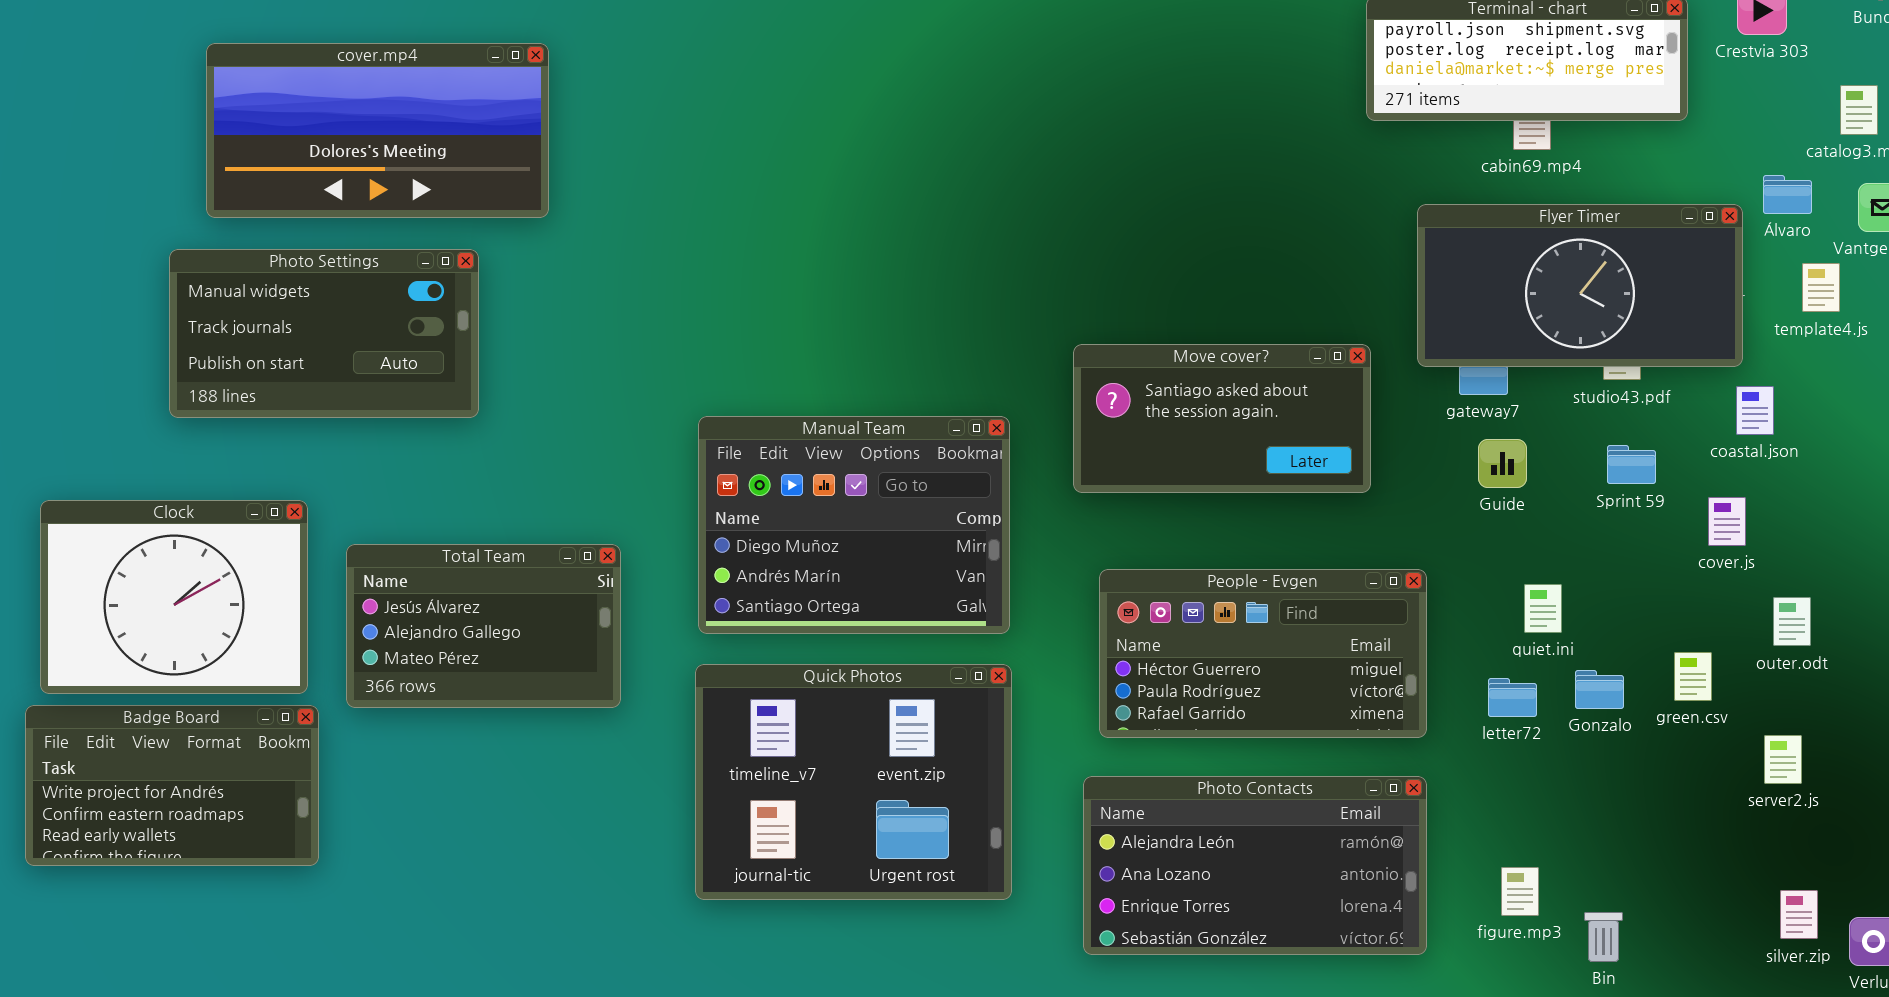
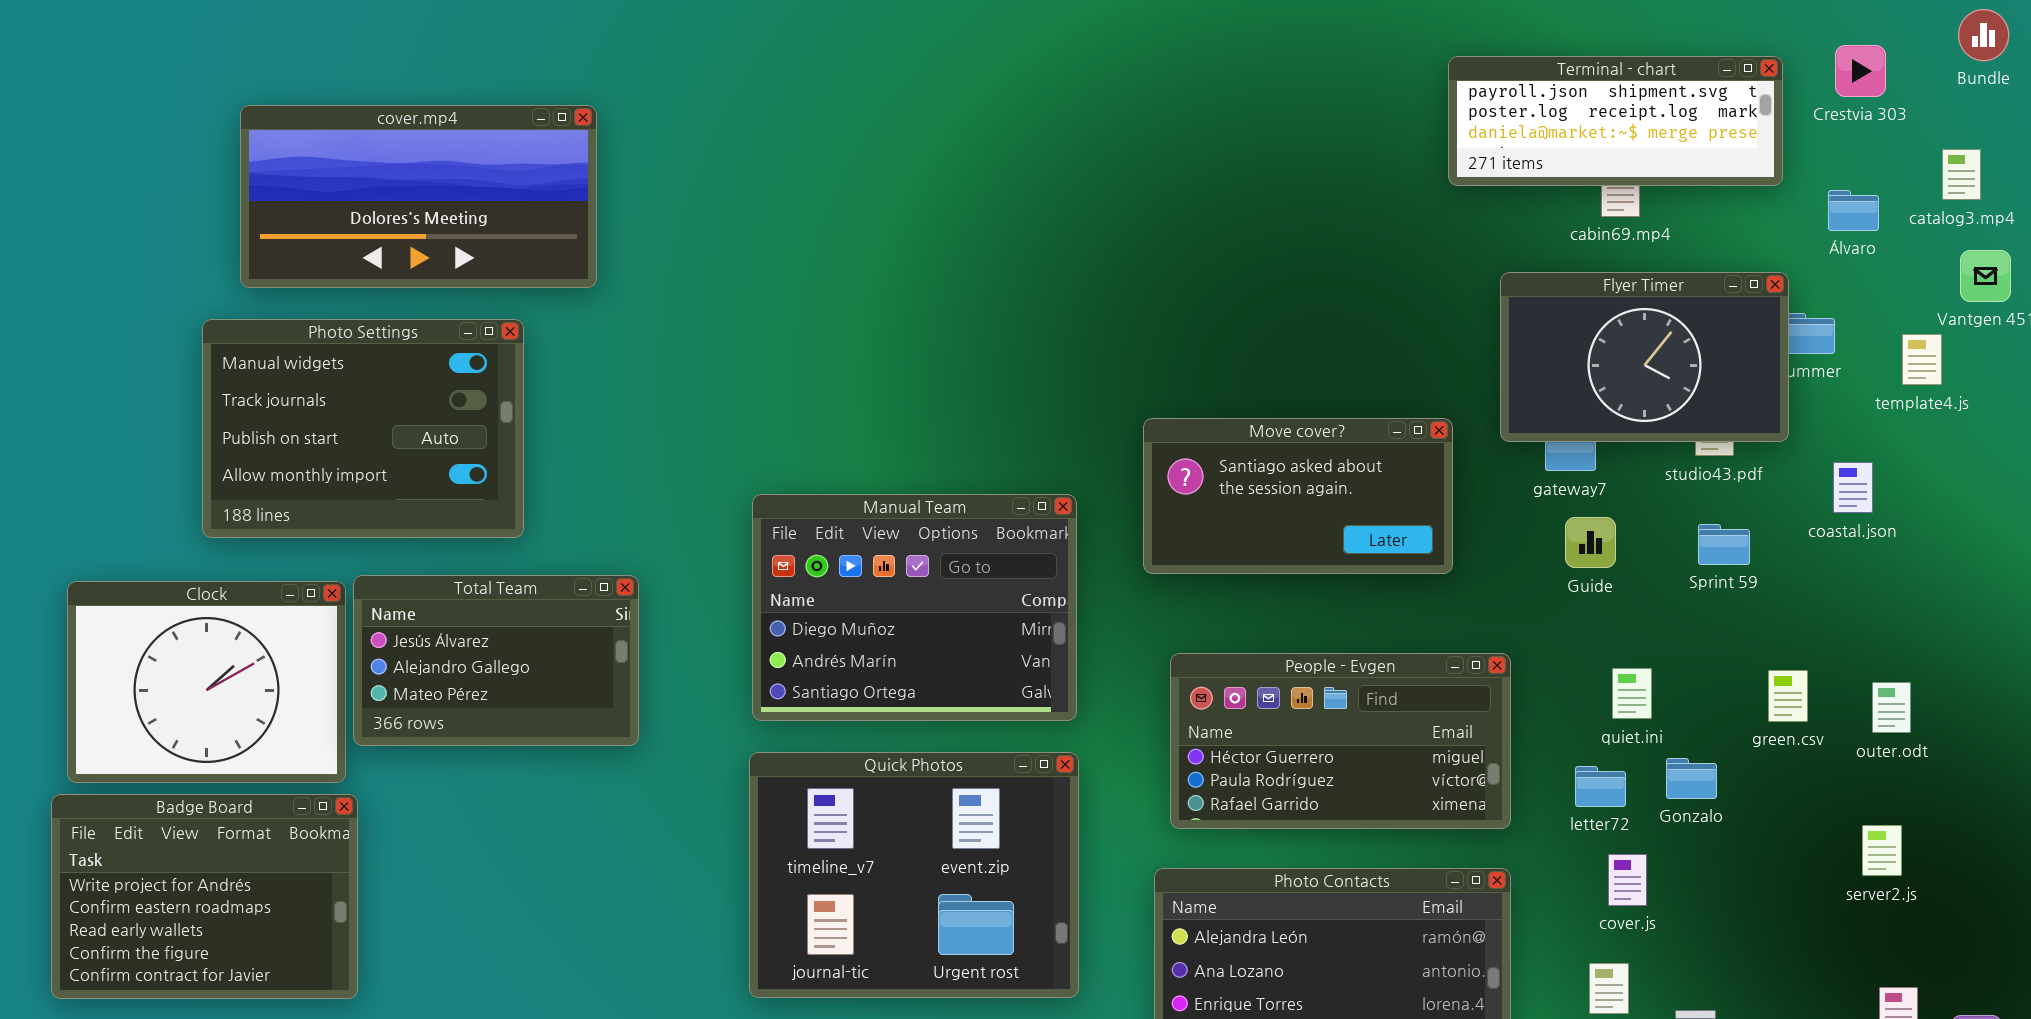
Álvaro: [1763,175,1812,214] -> [1828,190,1879,231], moved
Flyer Timer: [1417,204,1743,367] -> [1500,272,1789,442], resized
Photo Settings: [169,249,479,418] -> [202,319,524,538], resized
cover.js: [1708,497,1746,546] -> [1608,854,1647,906], moved
Total Team: [346,544,621,708] -> [353,575,639,746], moved
green.csv: [1674,652,1712,701] -> [1768,670,1808,722], moved
Badge Board: [25,705,319,866] -> [51,794,358,999], resized

